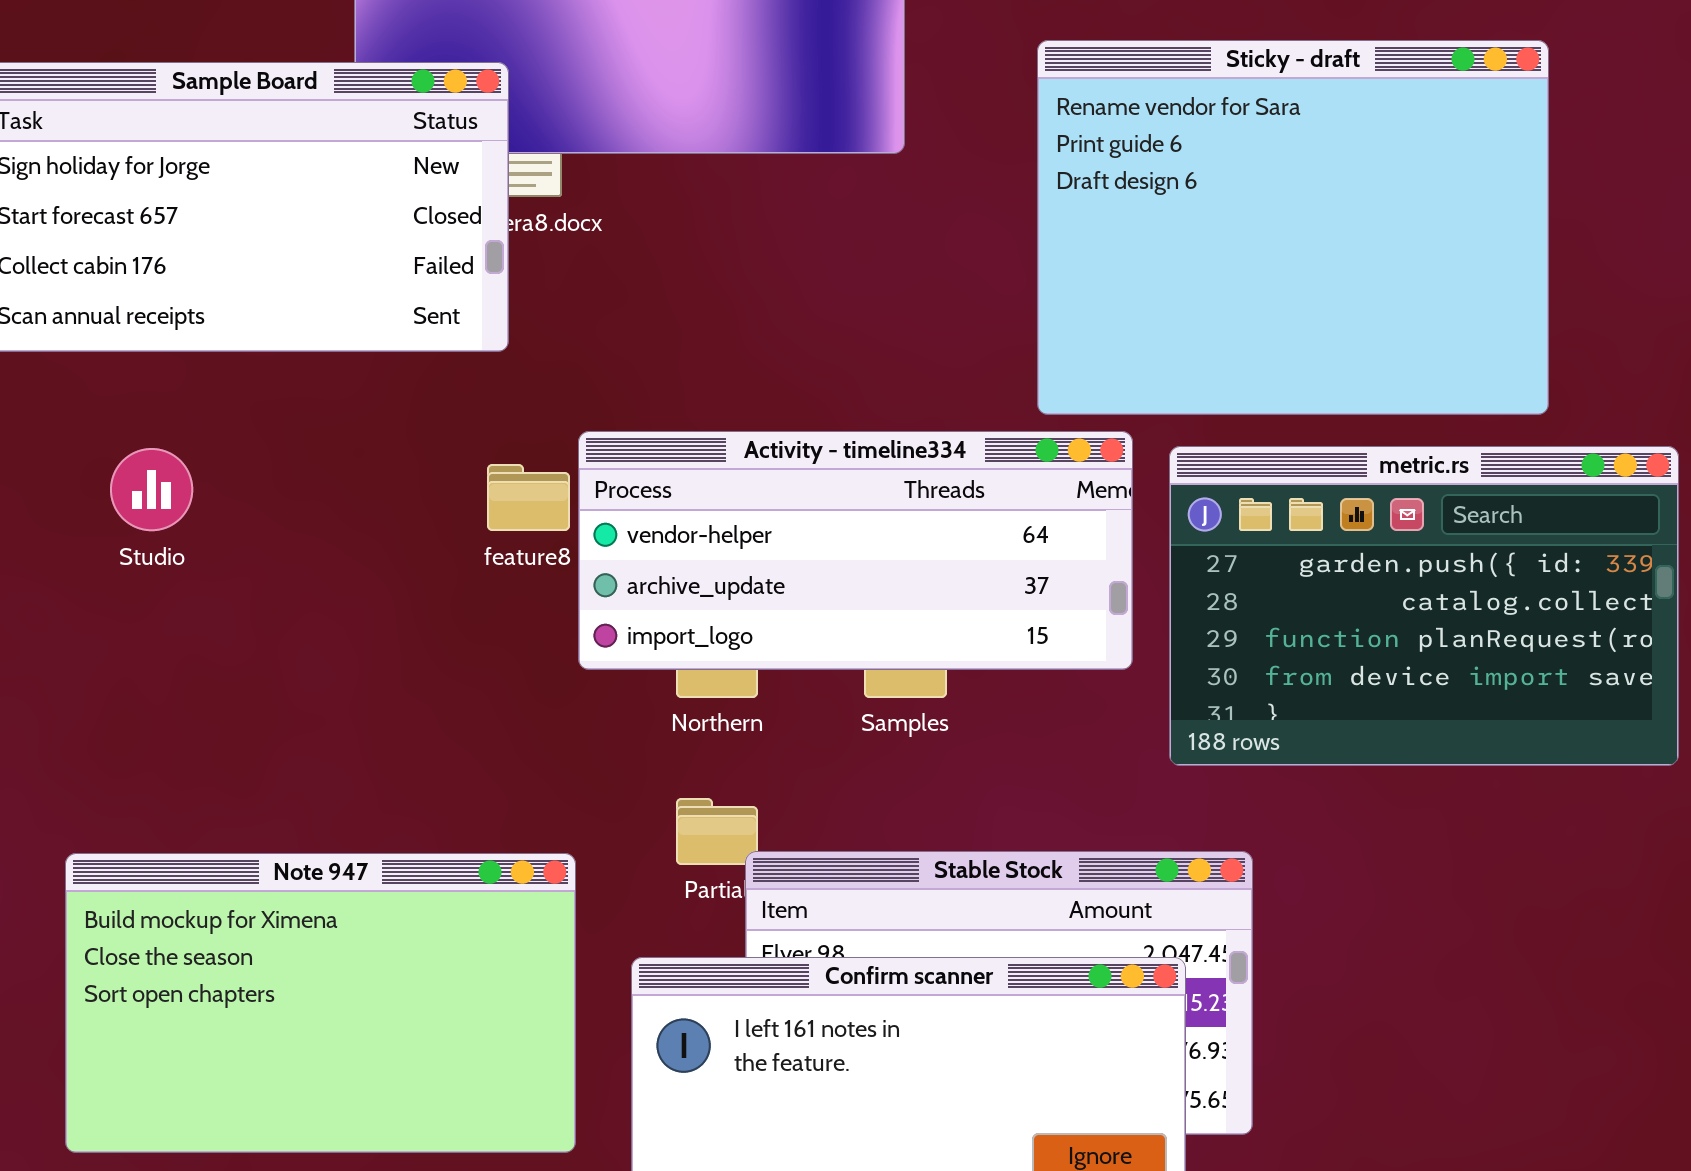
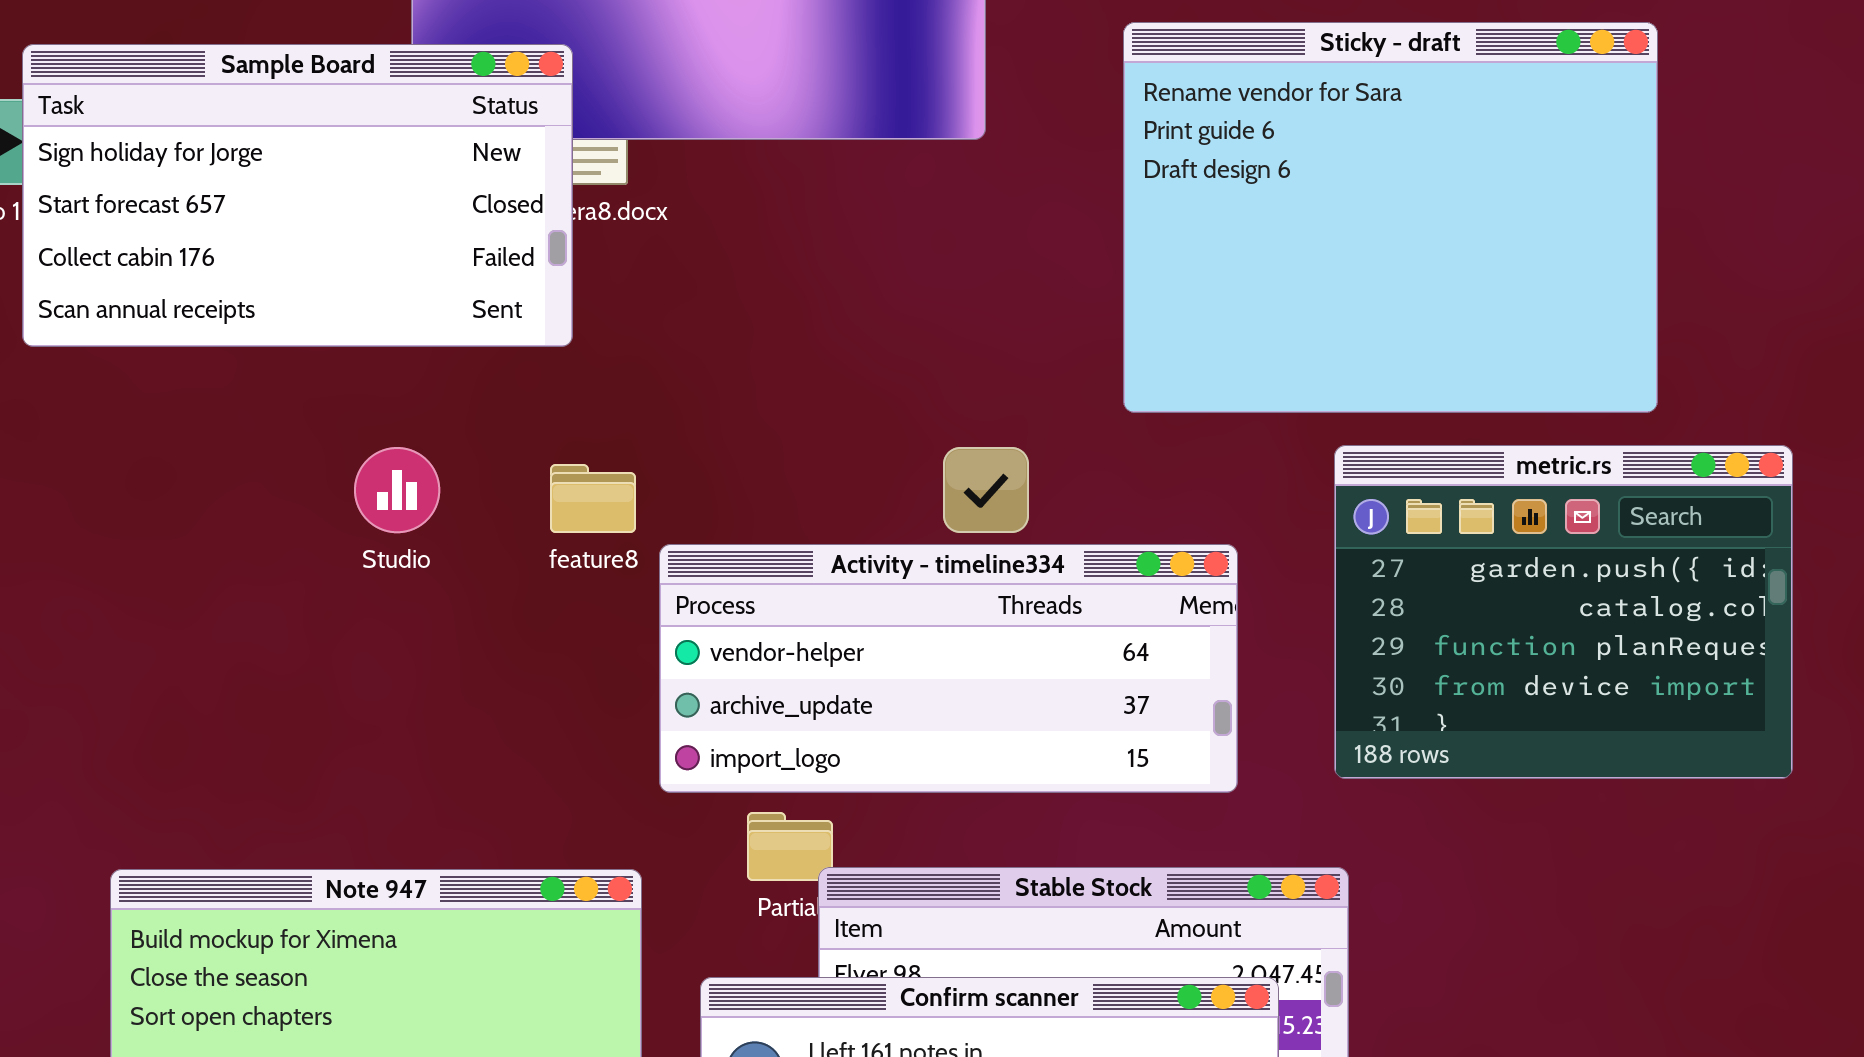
Activity - timeline334: [578,431,1133,670] -> [659,544,1238,793], moved
metric.rs: [1169,446,1679,766] -> [1334,445,1793,779], resized
Studio: [110,448,193,531] -> [354,447,440,533], moved

